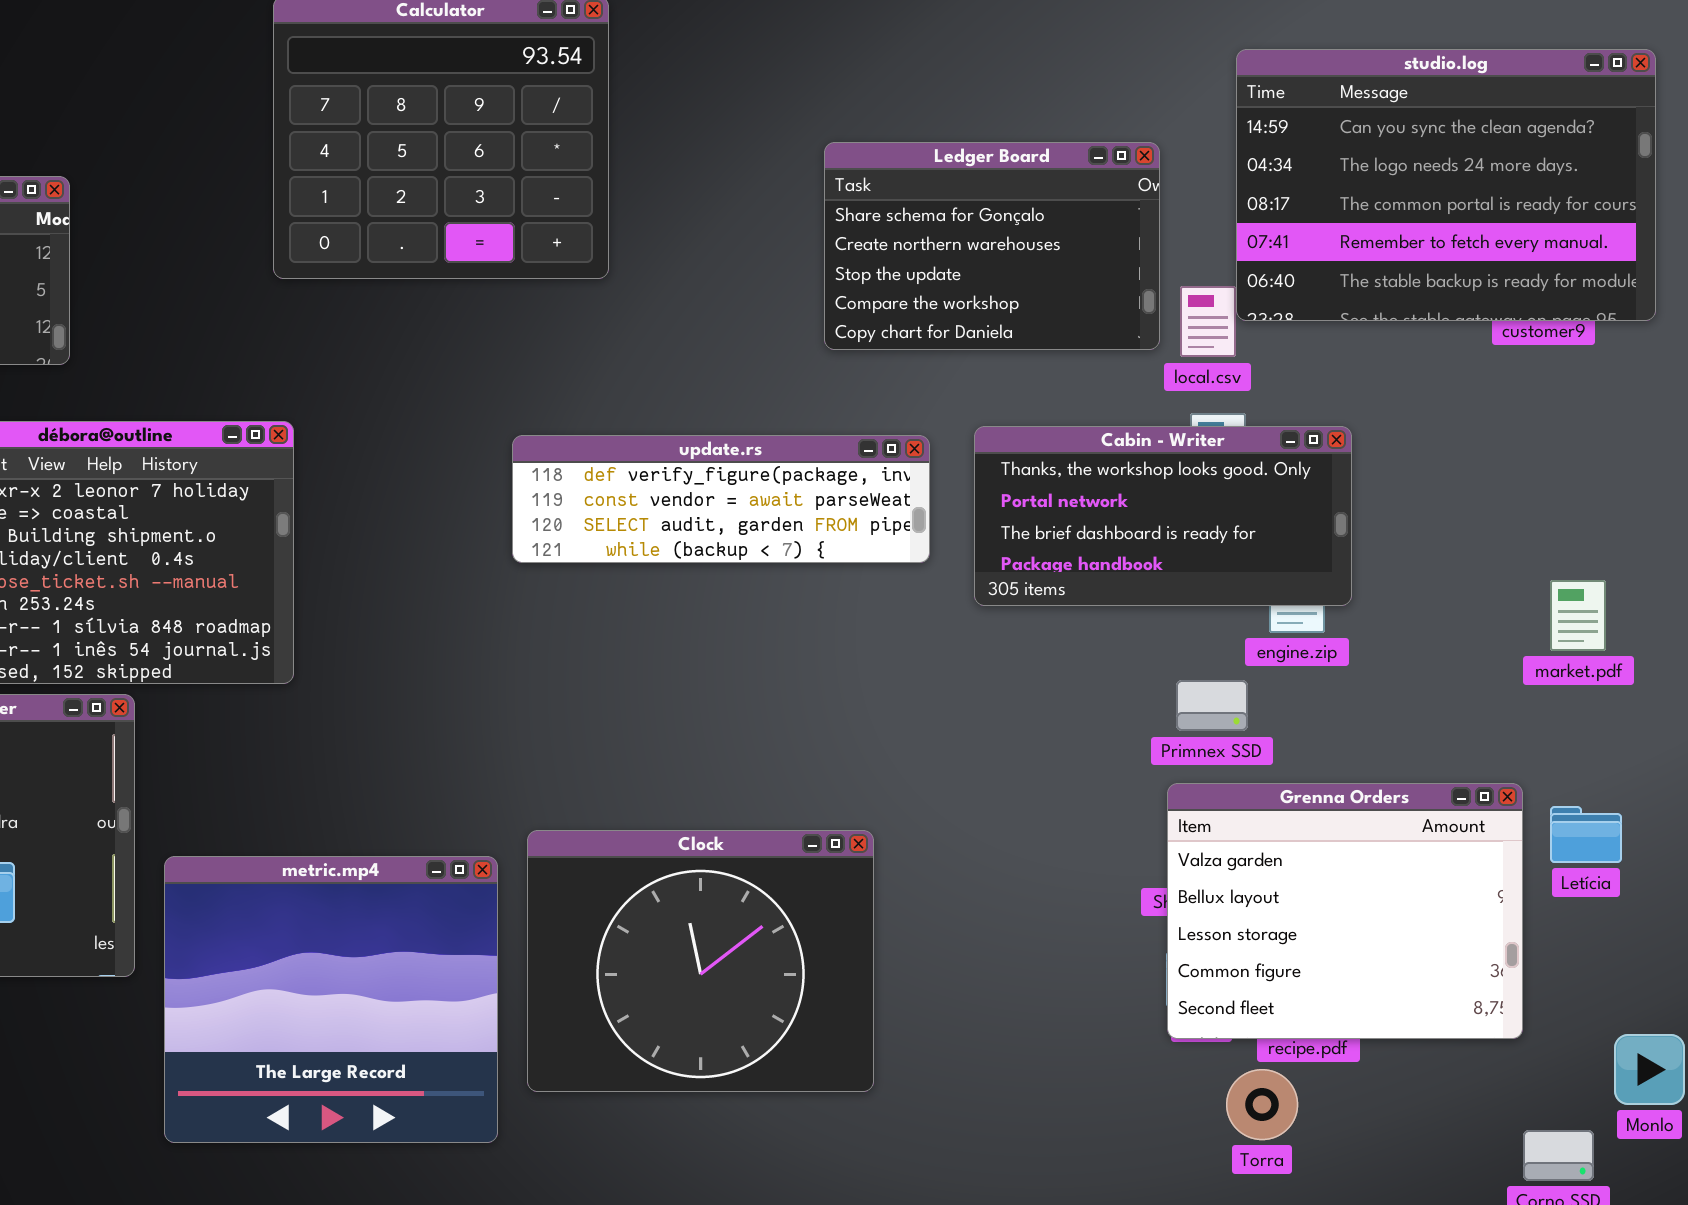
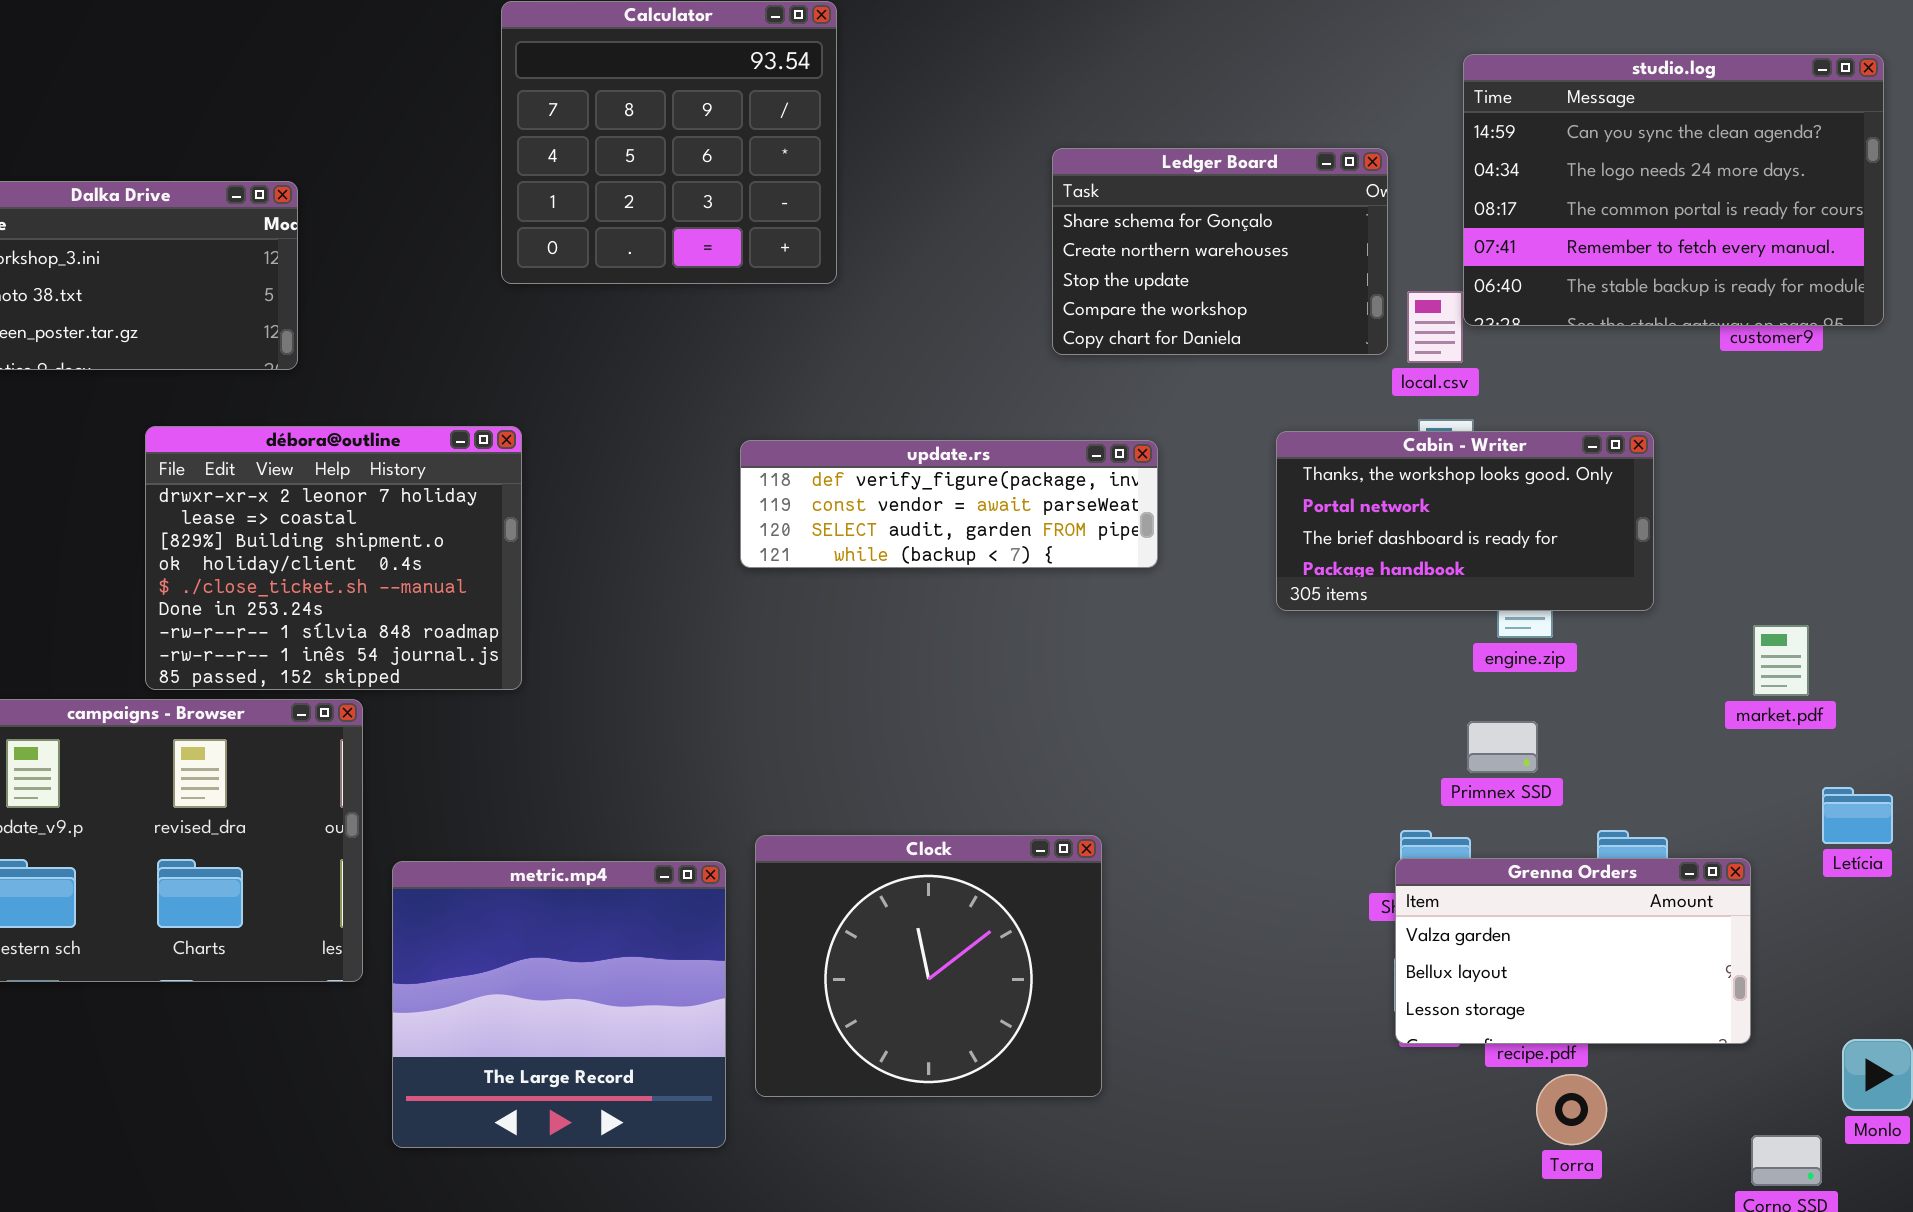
Cabin - Writer: [974,426,1352,606] -> [1276,431,1654,611], moved
market.pdf: [1550,580,1606,651] -> [1753,625,1809,696], moved
Primnex SSD: [1176,680,1248,731] -> [1467,721,1538,773], moved
Grenna Orders: [1167,783,1523,1039] -> [1395,858,1751,1044], resized
Letícia: [1550,806,1622,863] -> [1822,787,1893,844], moved
Torra: [1226,1069,1298,1140] -> [1536,1074,1607,1145], moved

